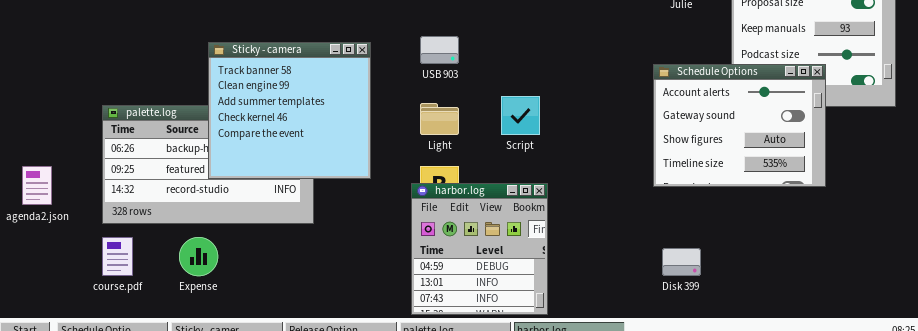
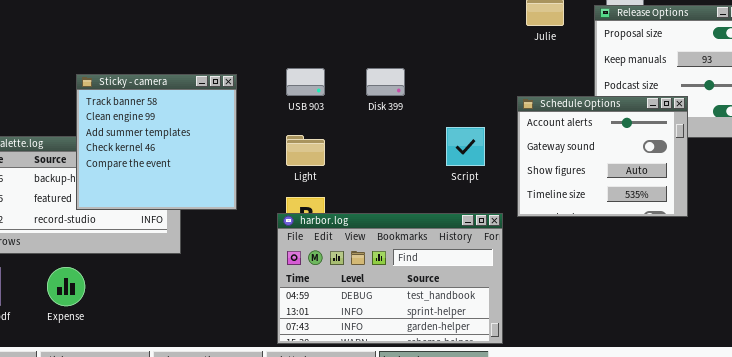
Script: [501,96,540,135] -> [446,127,485,166], moved
harbor.log: [411,183,548,315] -> [277,213,503,344], resized
Disk 399: [662,248,701,276] -> [366,68,405,96], moved

